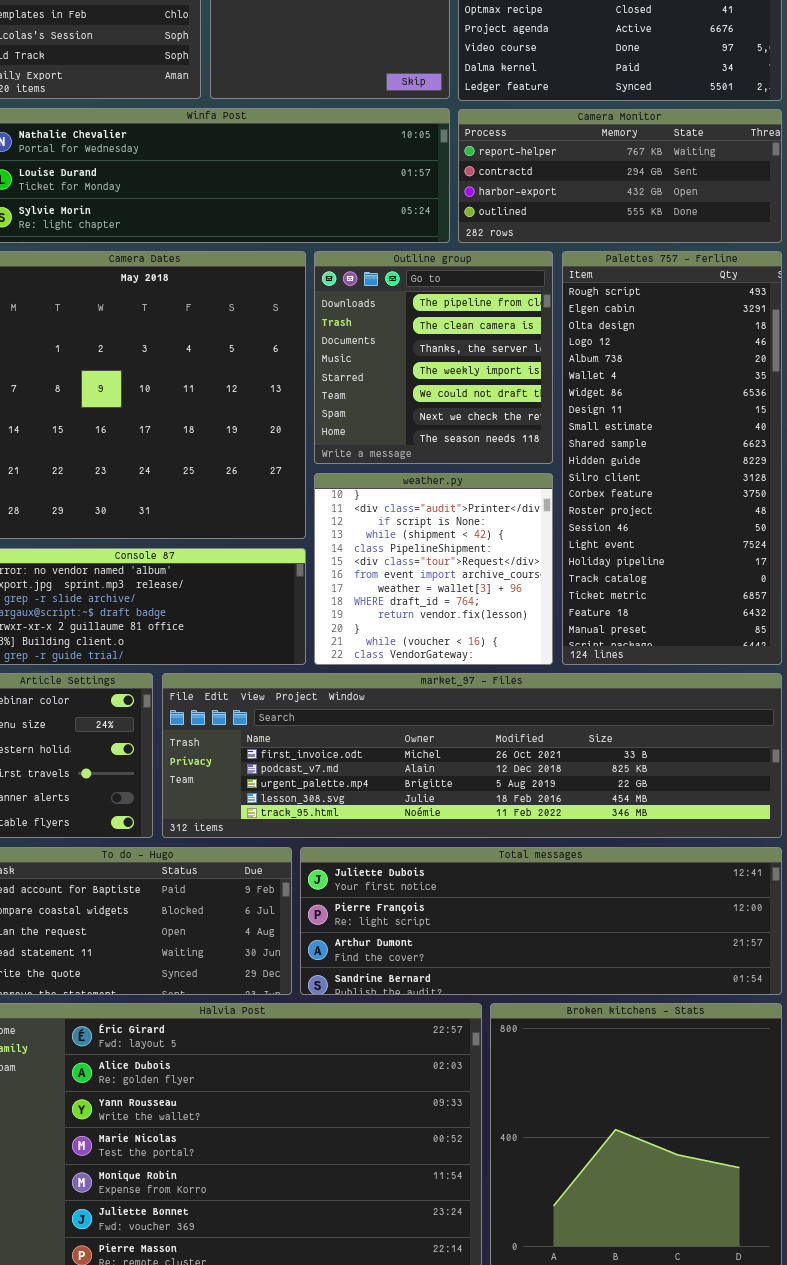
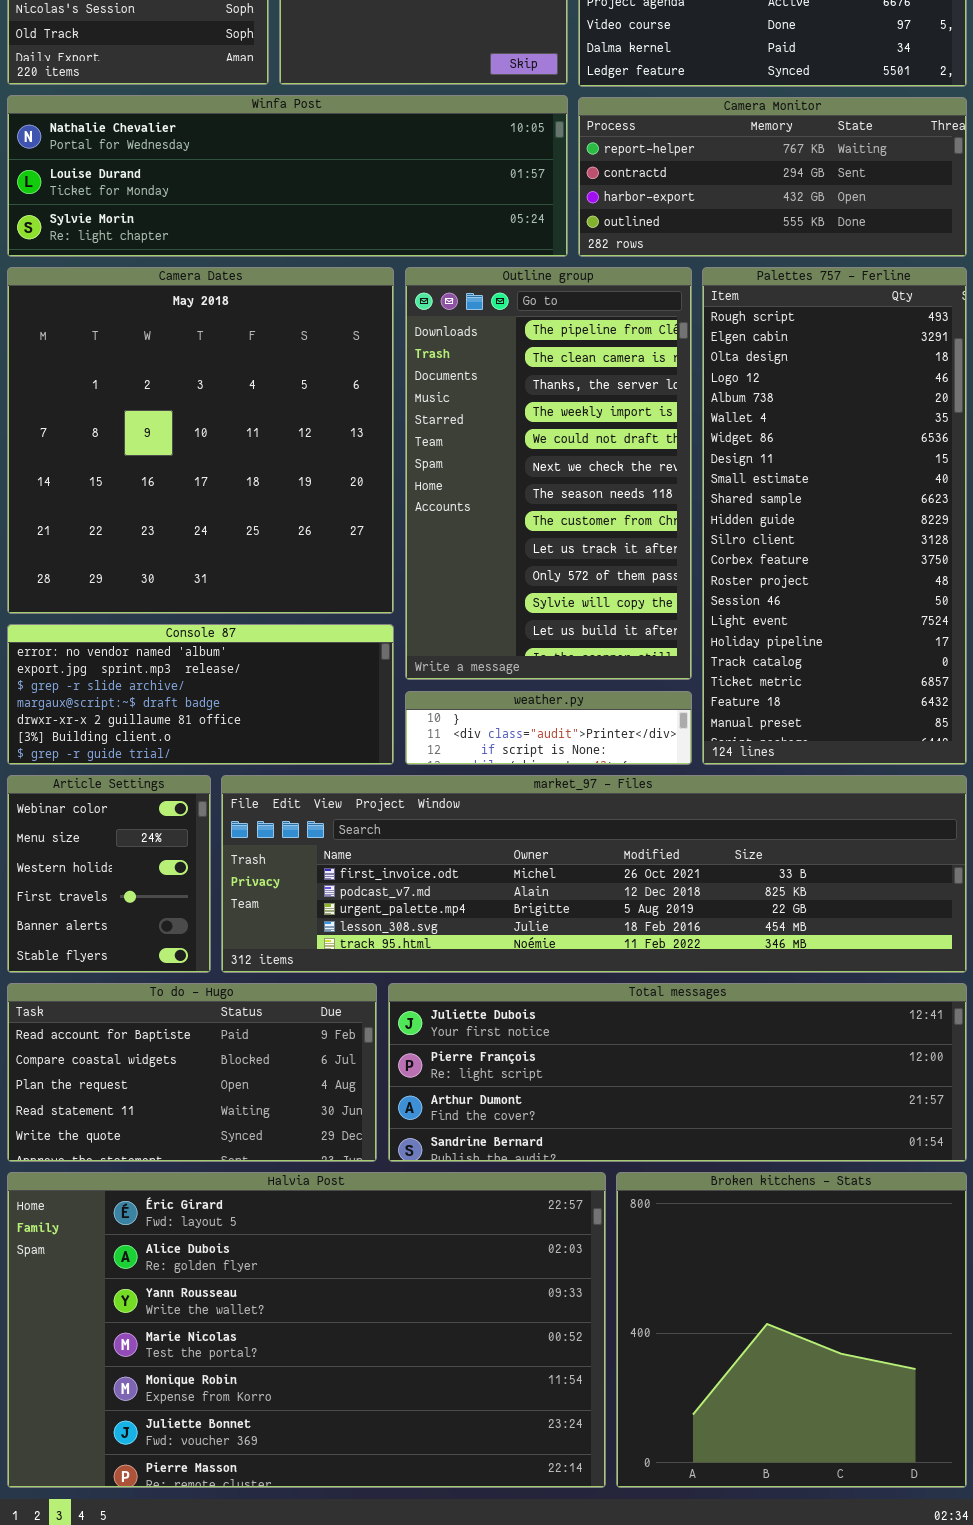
Outline group: [314,251,553,464] -> [405,267,692,680], resized
weather.py: [314,473,553,665] -> [405,691,692,765], resized

